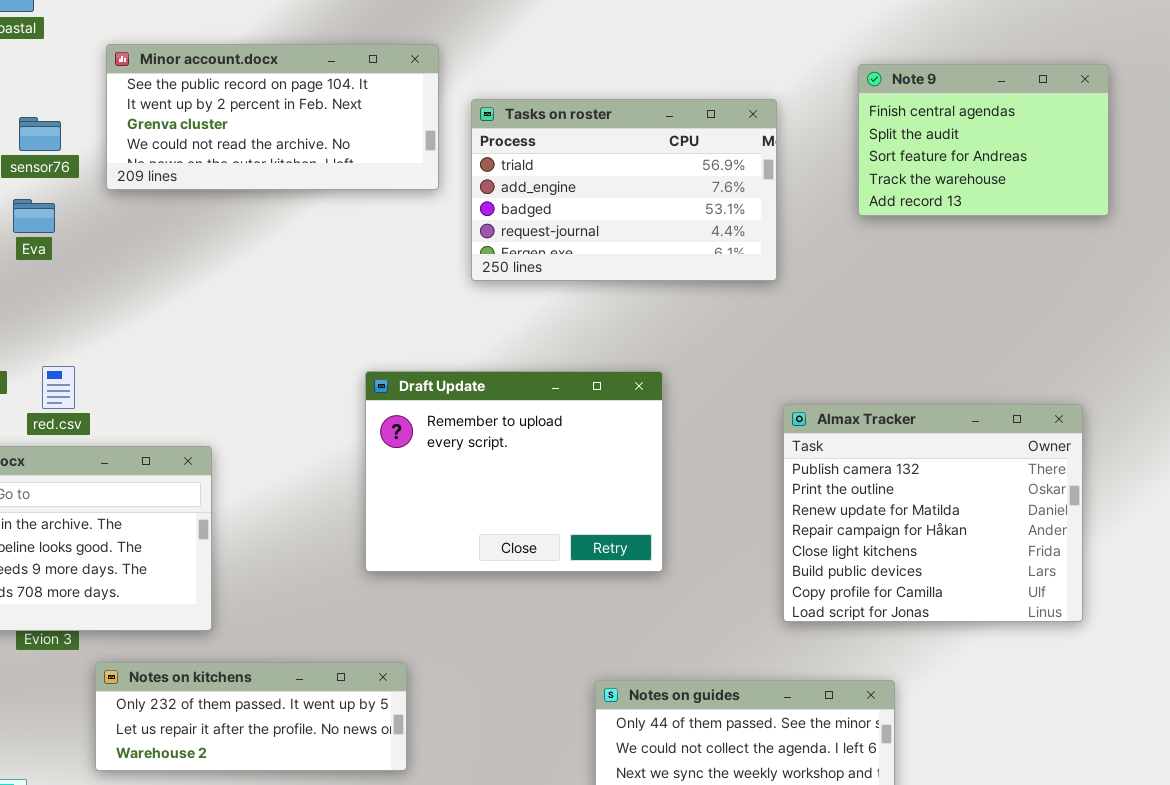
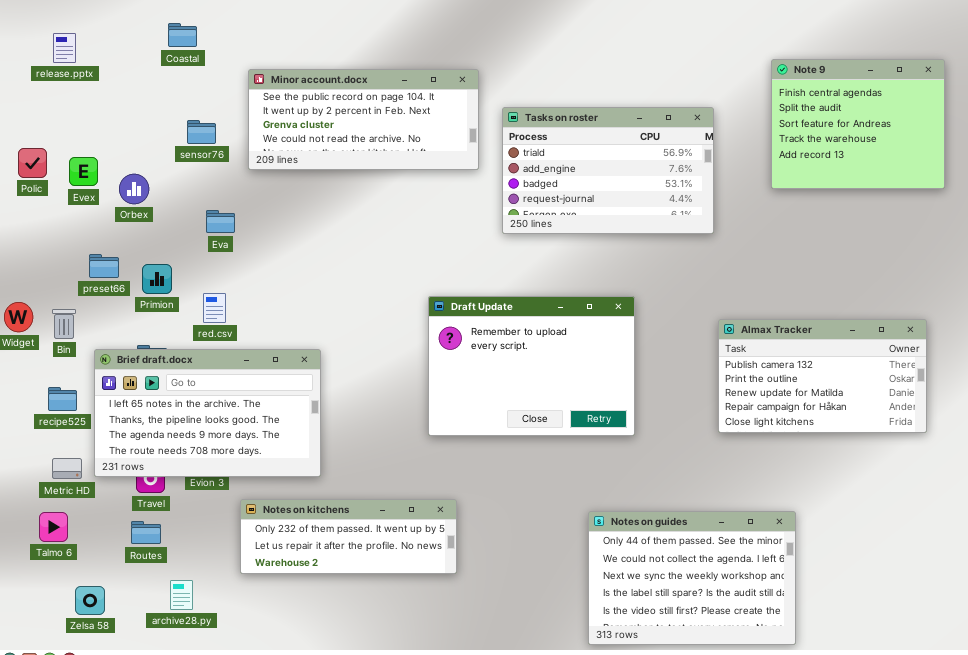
Note 9: [858,64,1109,216] -> [771,59,945,189], resized
Eva: [13,199,55,233] -> [206,210,235,233], moved
Almax Tracker: [783,404,1083,622] -> [718,319,927,433], resized

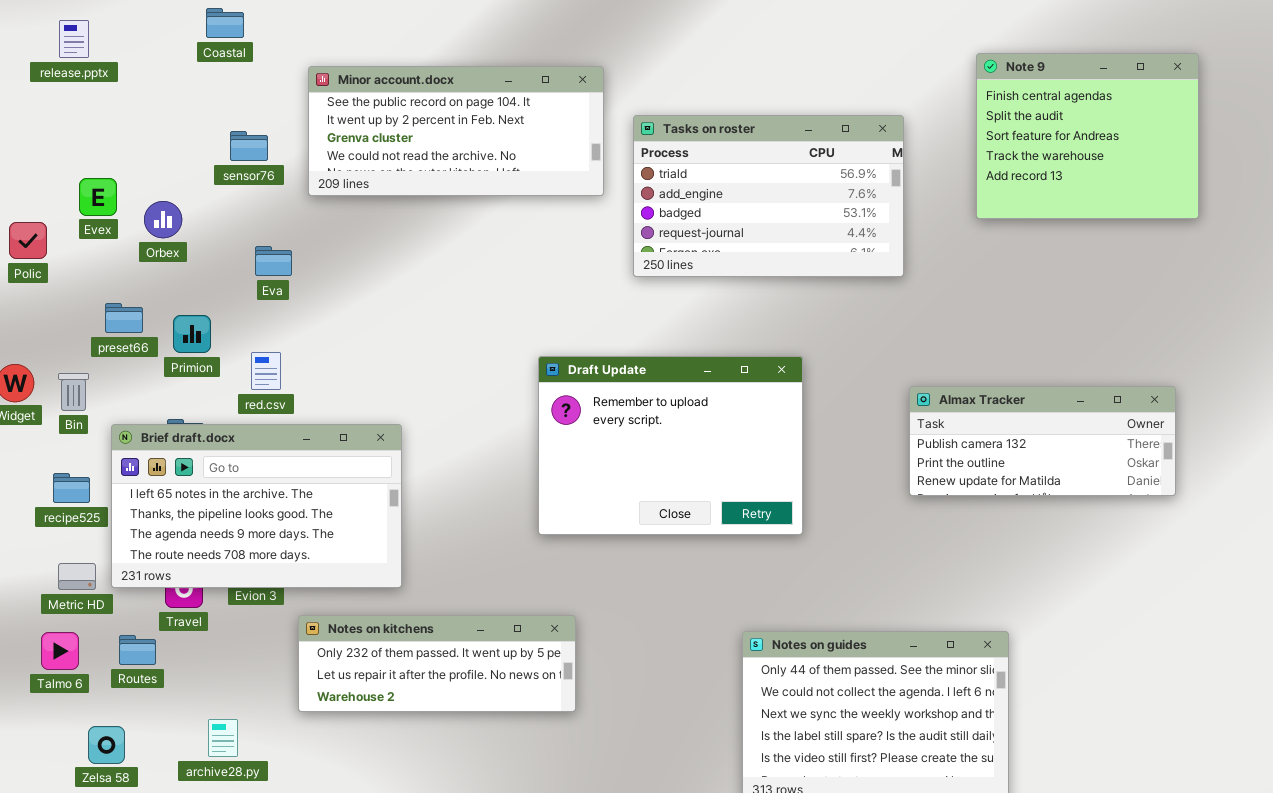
Polic: [18,148,47,178] -> [9,222,47,259], moved
Almax Tracker: [718,319,927,433] -> [909,386,1176,496], resized
Routes: [131,521,161,544] -> [119,635,156,665], moved

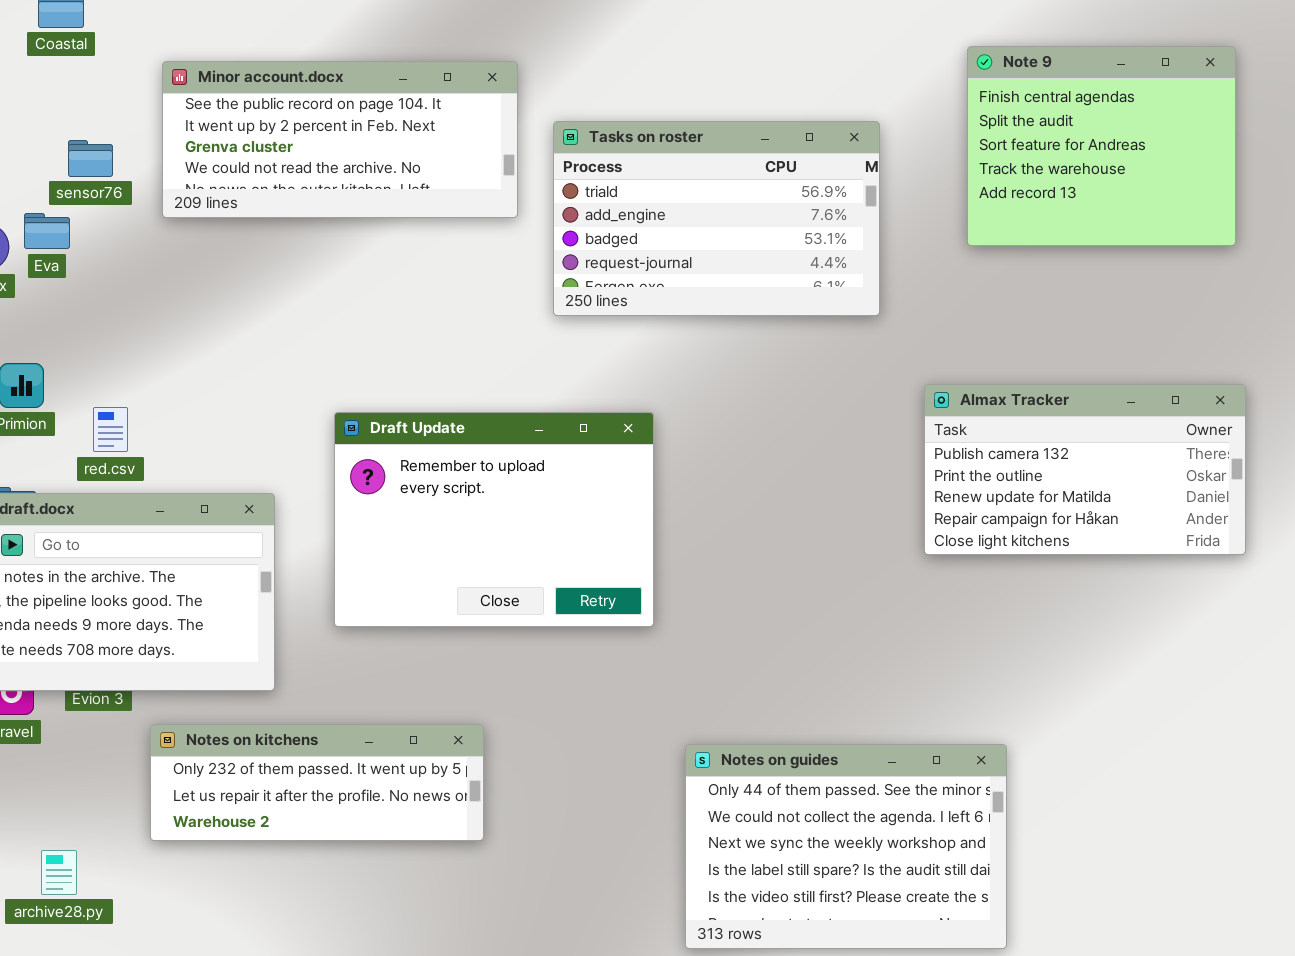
Eva: [255,246,292,276] -> [24,213,70,249], moved
Draft Update: [538,356,803,535] -> [334,412,654,627], moved
Almax Tracker: [909,386,1176,496] -> [924,384,1246,555], moved, resized

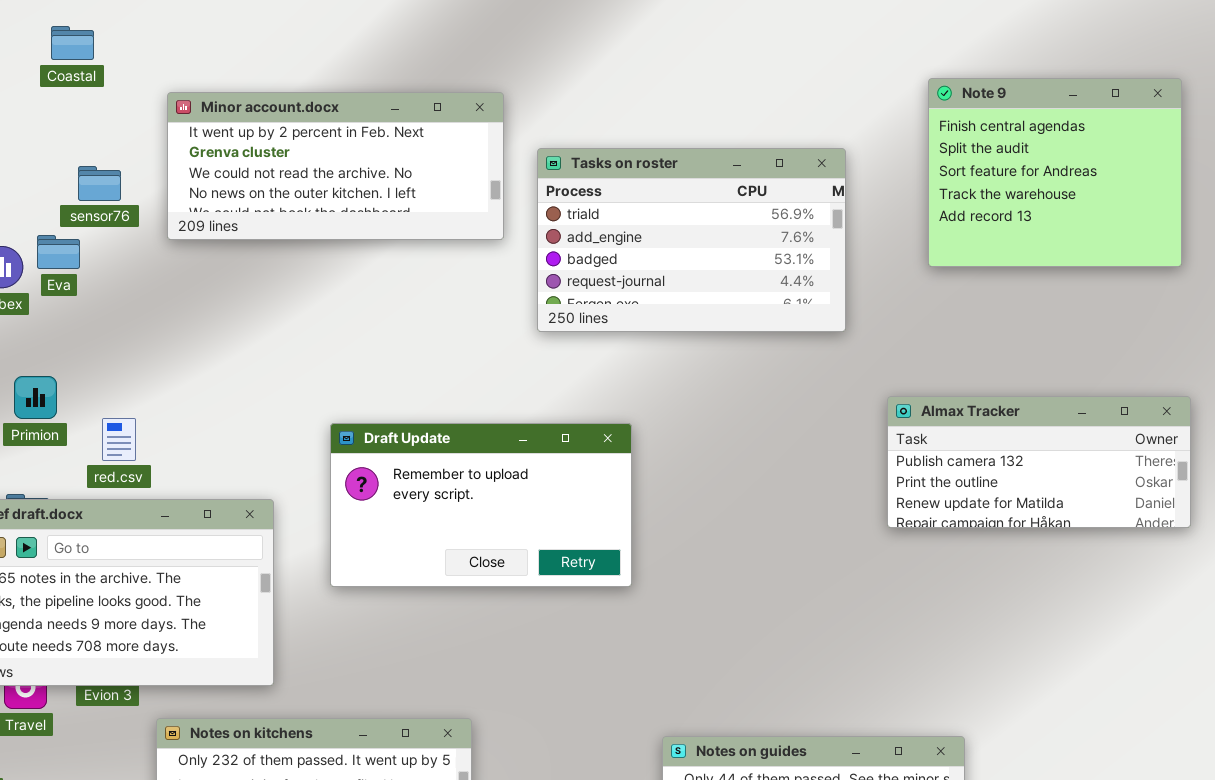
Minor account.docx: [162,61,518,218] -> [167,92,504,240], scrolled down 1 row
Almax Tracker: [924,384,1246,555] -> [887,396,1191,528], resized
Draft Update: [334,412,654,627] -> [330,423,632,587], resized

